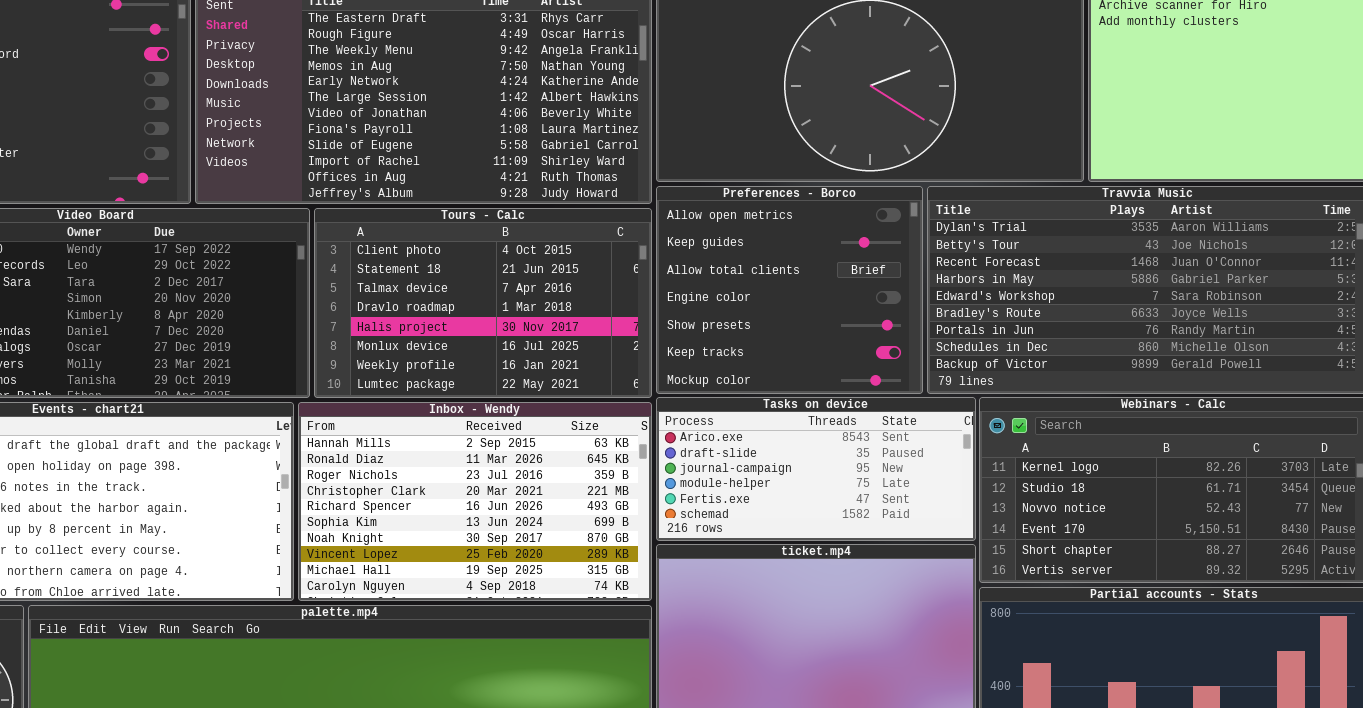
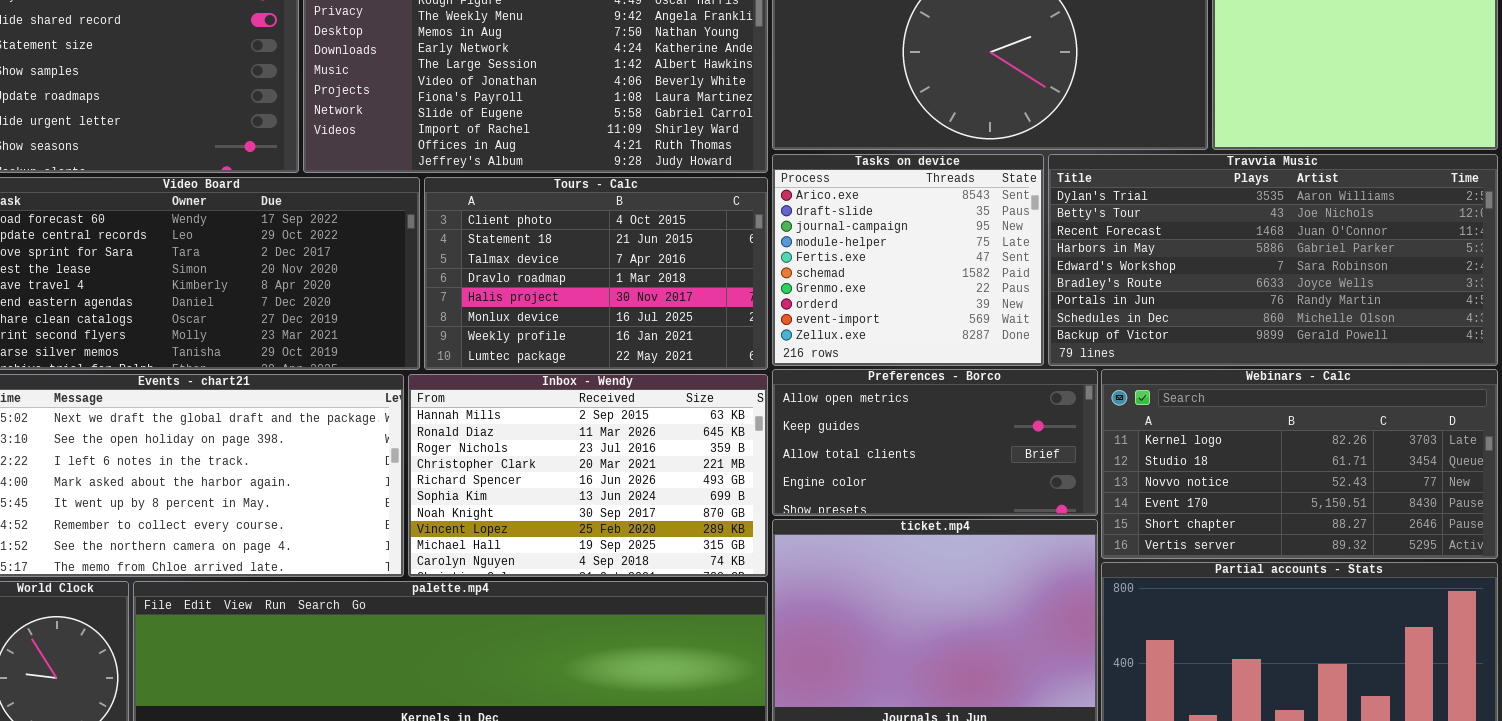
Preferences - Borco: [656,186,923,394] -> [772,369,1098,516], moved, resized
Tasks on device: [656,397,976,541] -> [772,154,1044,366], moved, resized

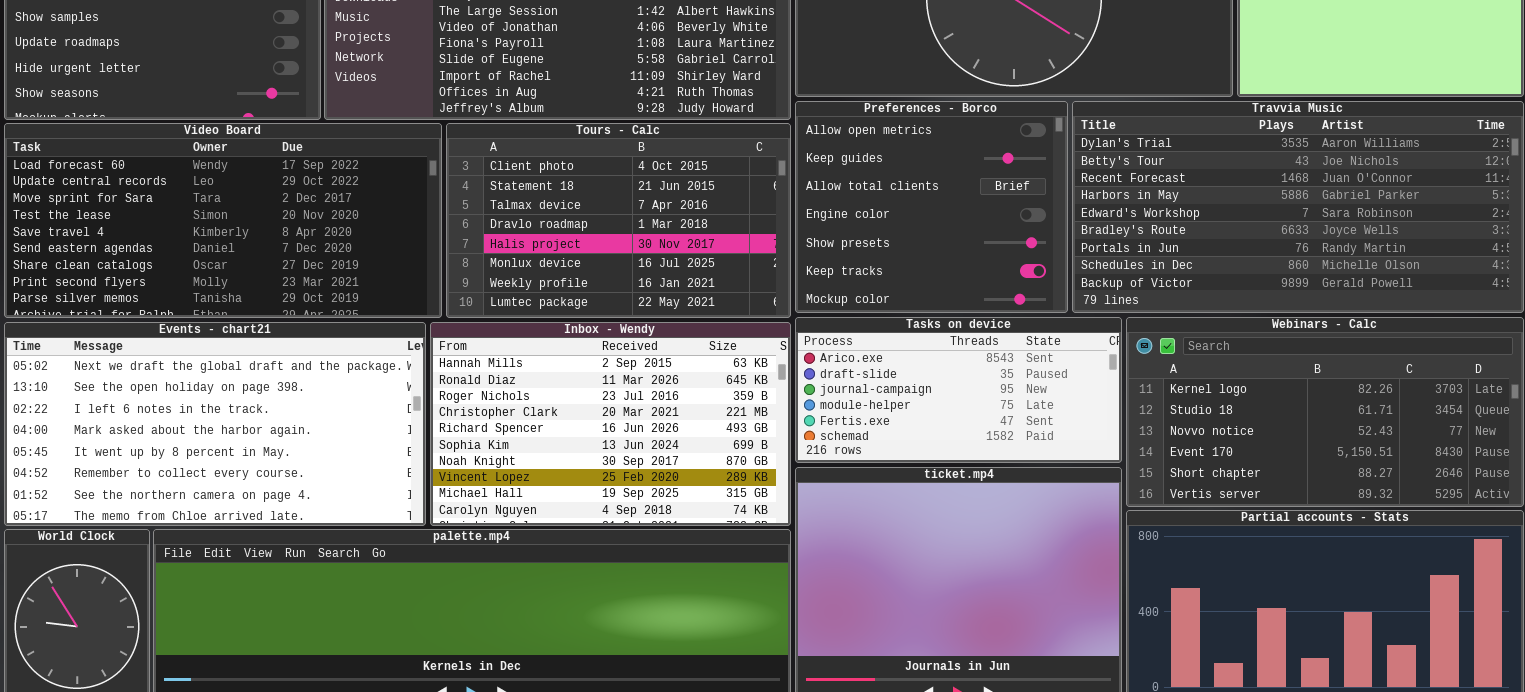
Tasks on device: [772,154,1044,366] -> [795,317,1122,463], moved, resized
Preferences - Borco: [772,369,1098,516] -> [795,101,1068,313], moved, resized

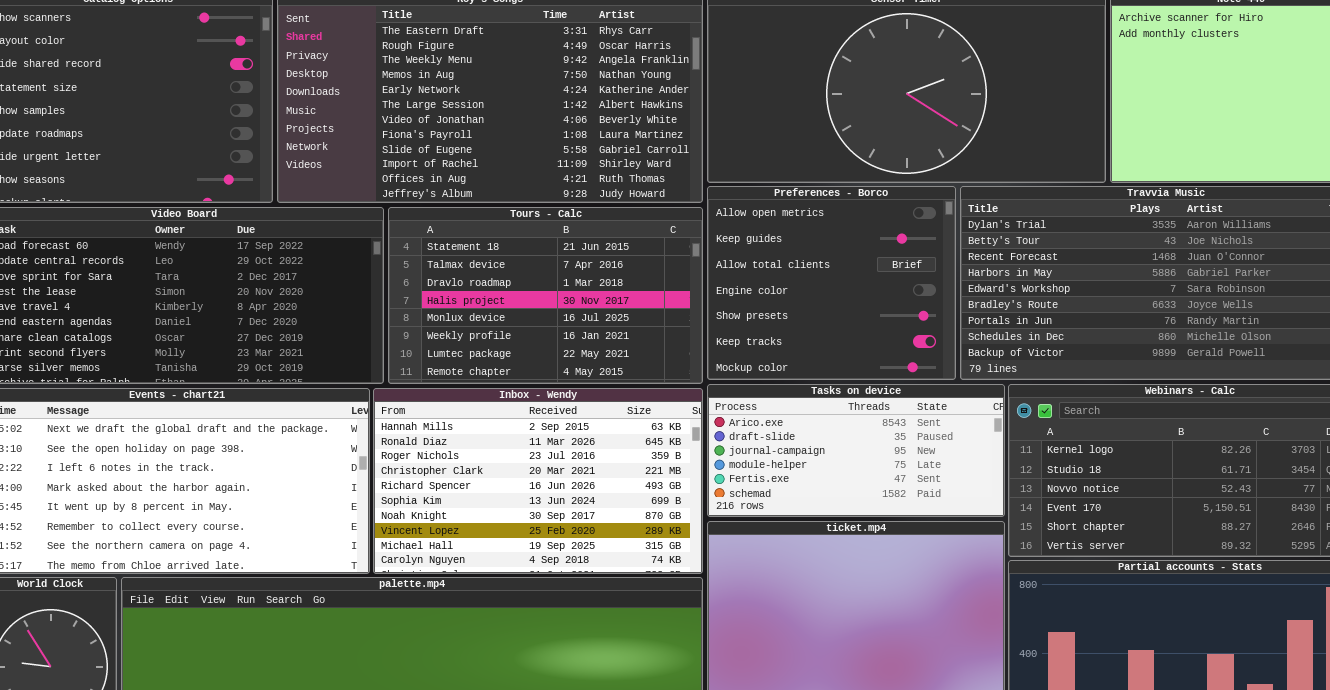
Tours - Calc: [446,123,791,318] -> [388,207,703,384], scrolled down 1 row

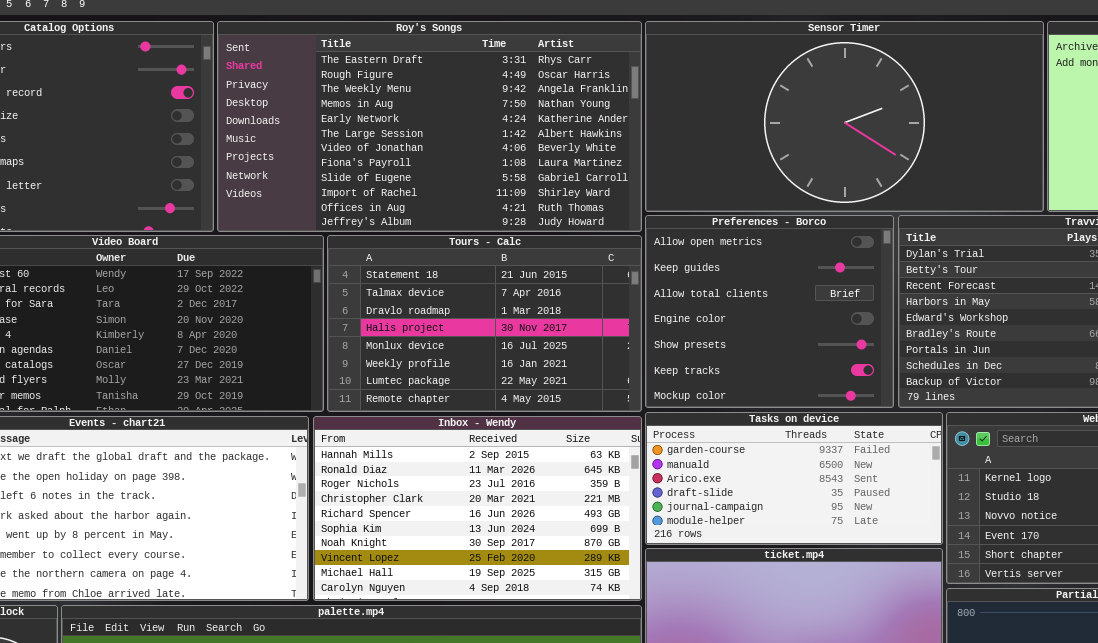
Tasks on device: [707,384,1005,517] -> [645,412,943,545], scrolled up 2 rows

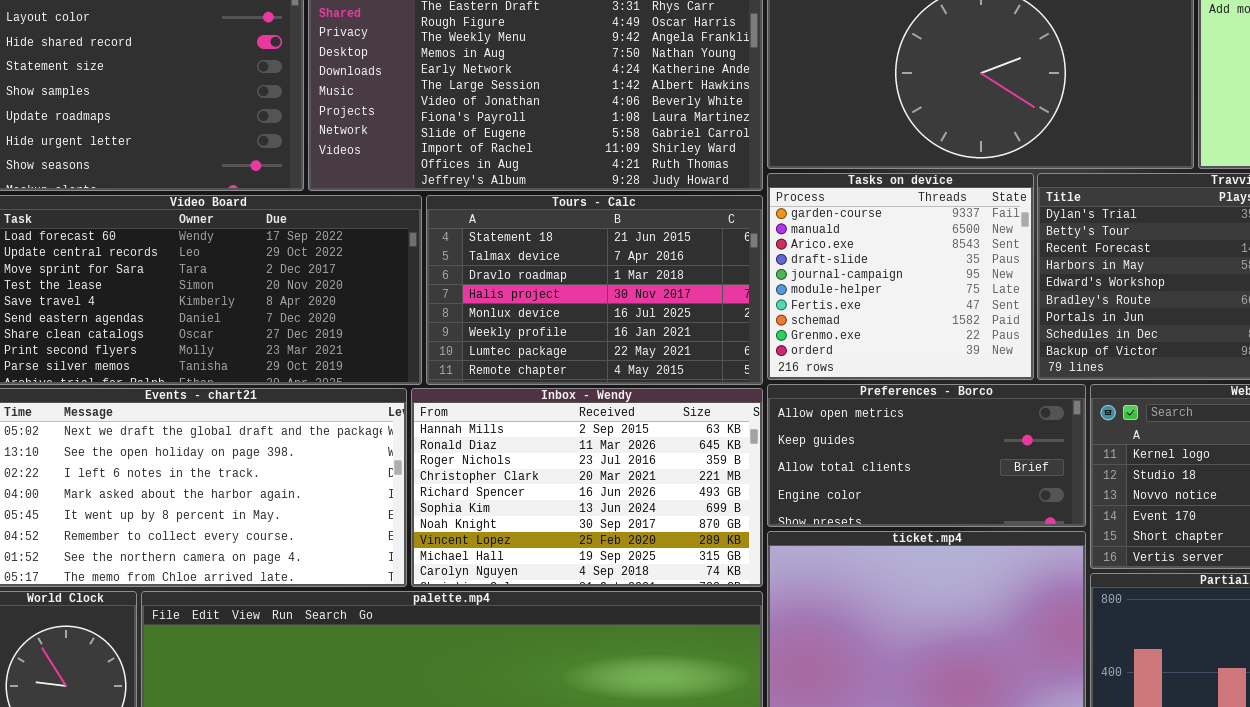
Preferences - Borco: [645,215,894,408] -> [767,384,1086,527], moved, resized
Tasks on device: [645,412,943,545] -> [767,173,1034,380], moved, resized

